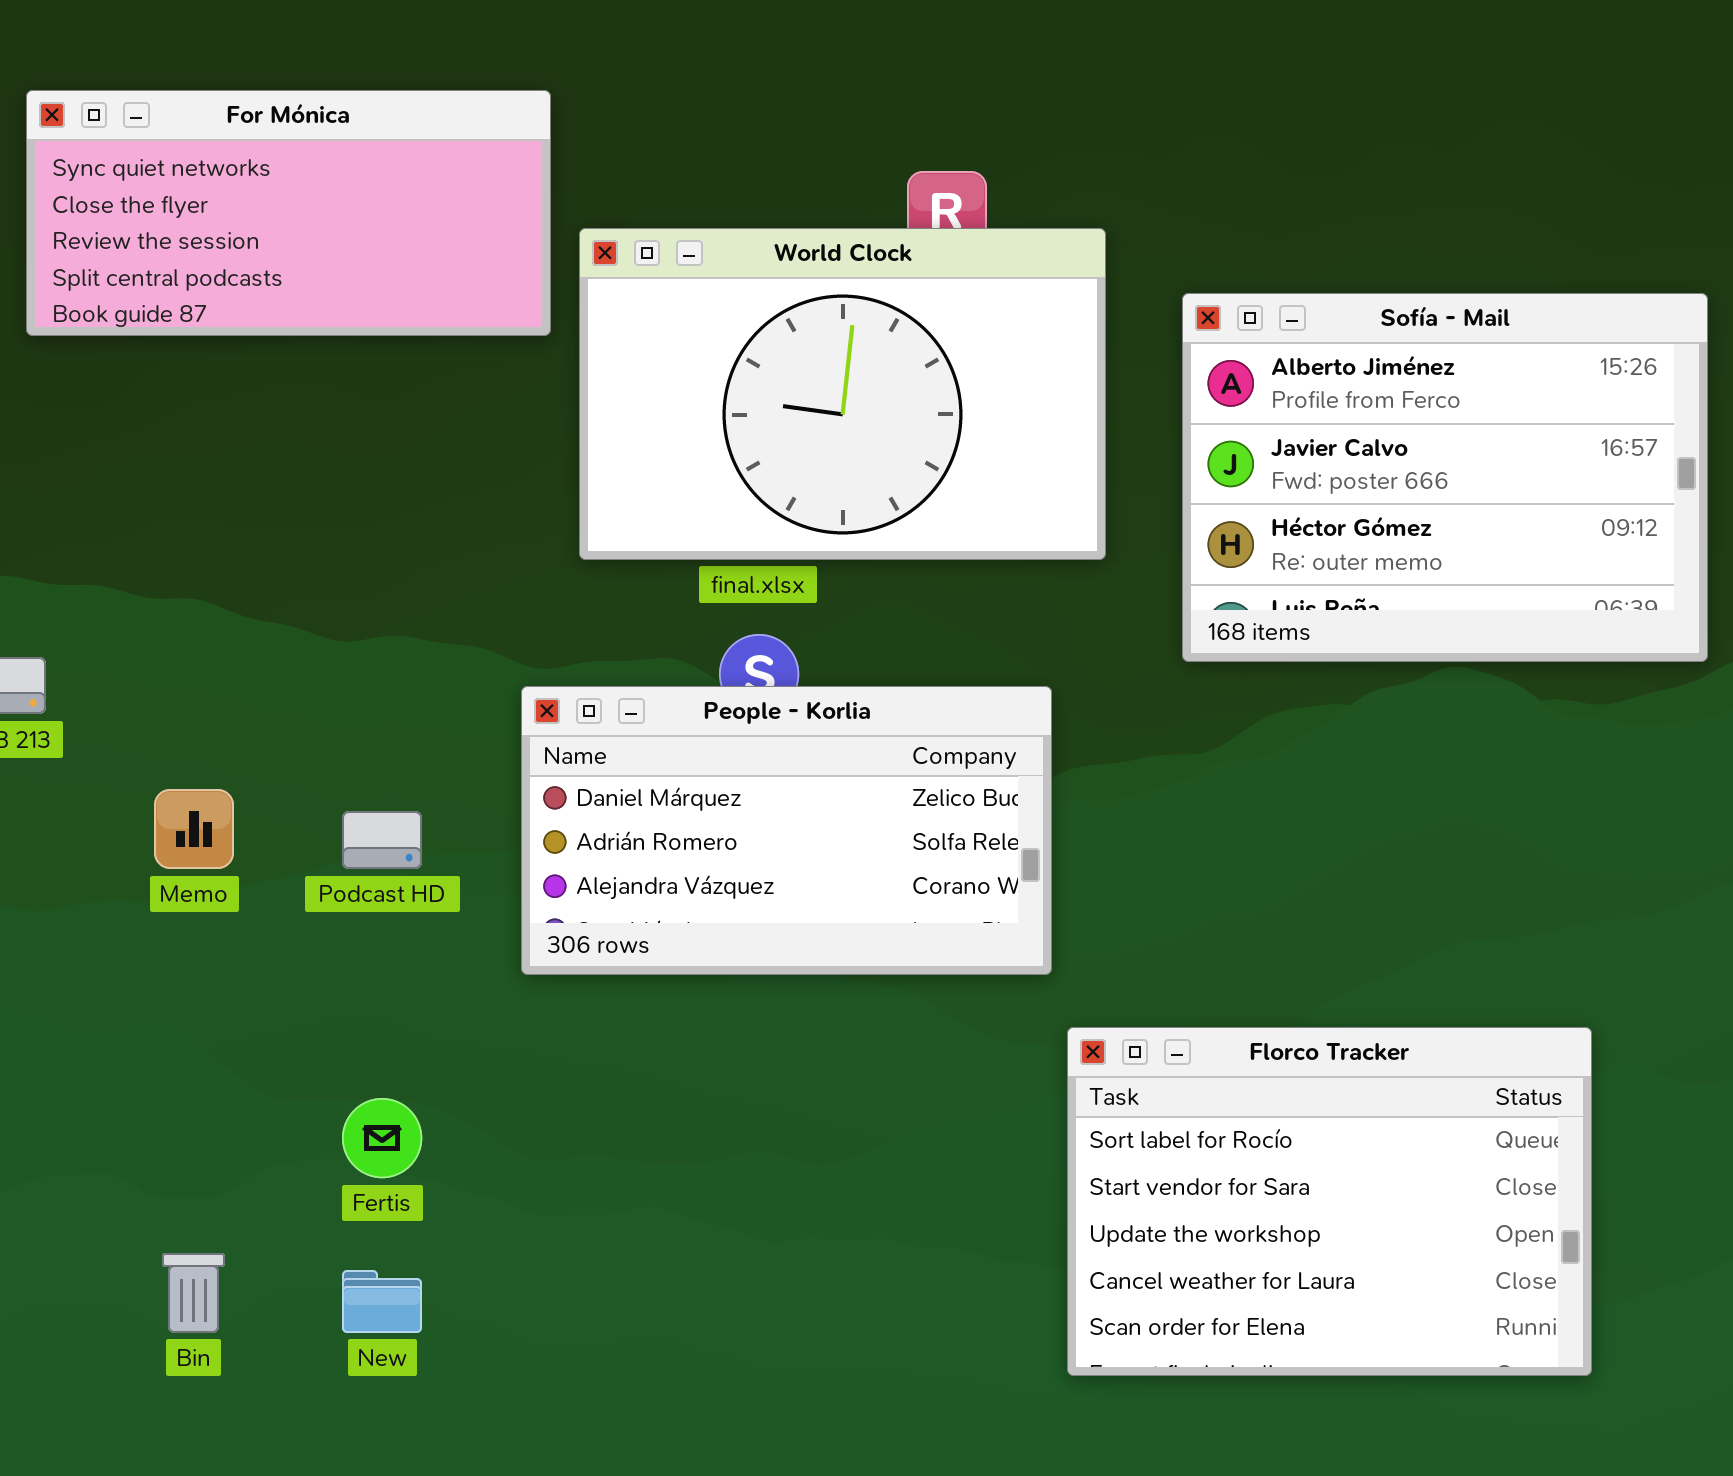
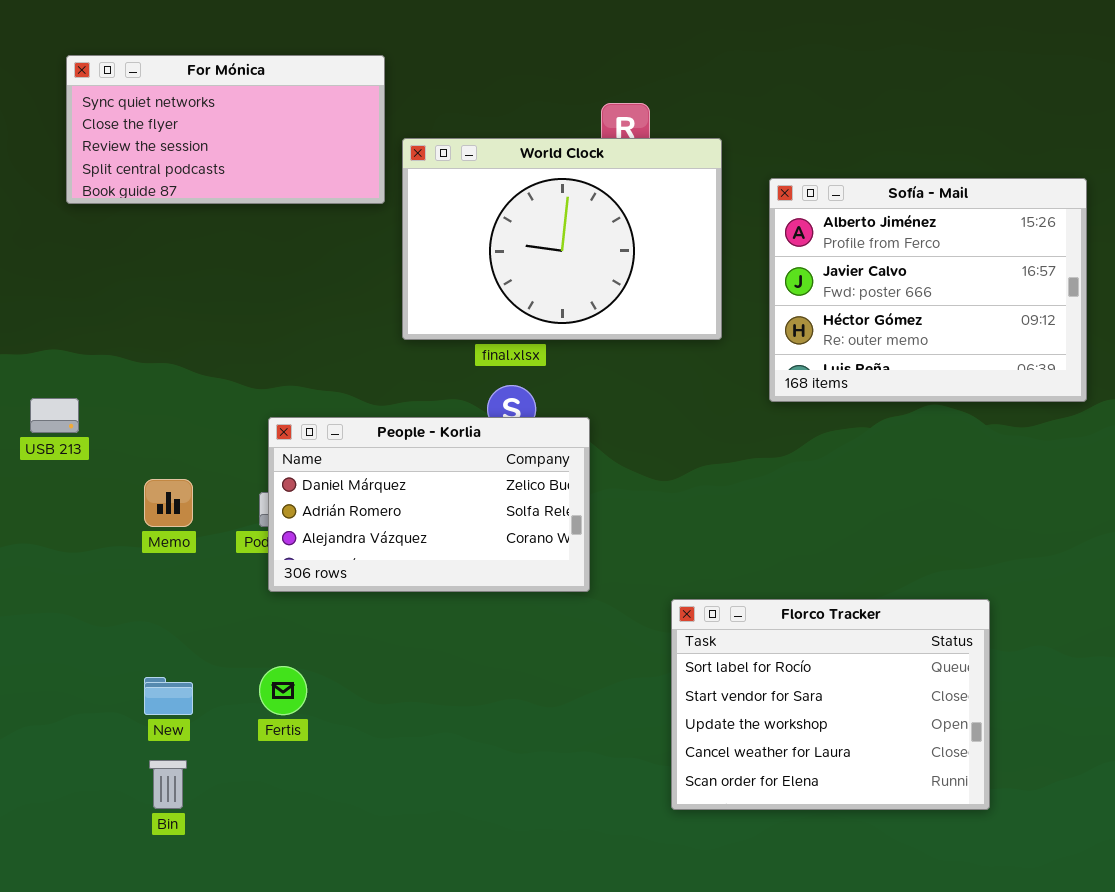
People - Korlia: [521,686,1052,975] -> [268,417,590,592], moved
Florco Tracker: [1067,1027,1592,1376] -> [671,599,990,810], moved
New: [342,1270,422,1333] -> [144,677,193,715], moved

